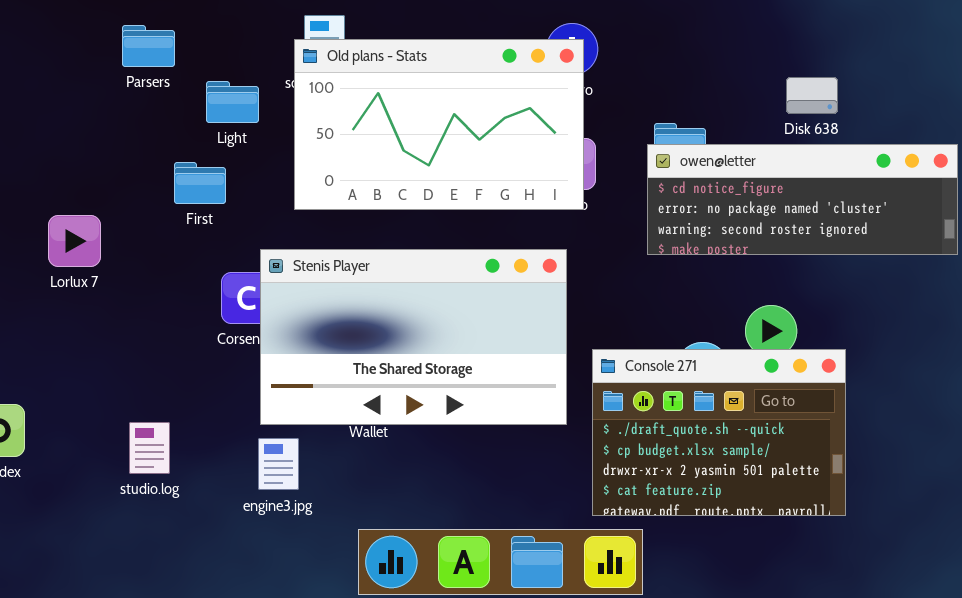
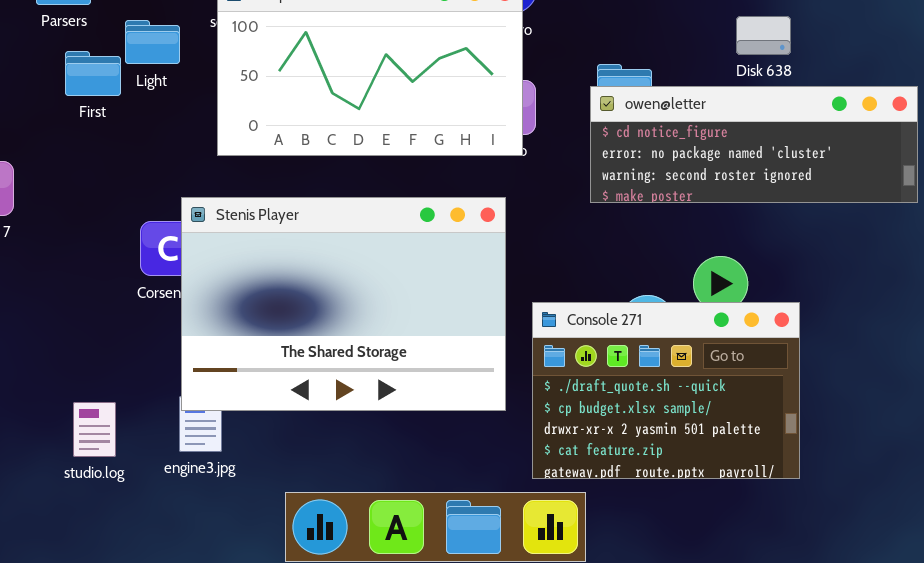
First: [174,162,226,204] -> [65,51,121,96], moved
Stenis Player: [260,249,567,425] -> [181,197,506,411], resized
studio.log: [129,422,170,474] -> [73,402,116,457], moved

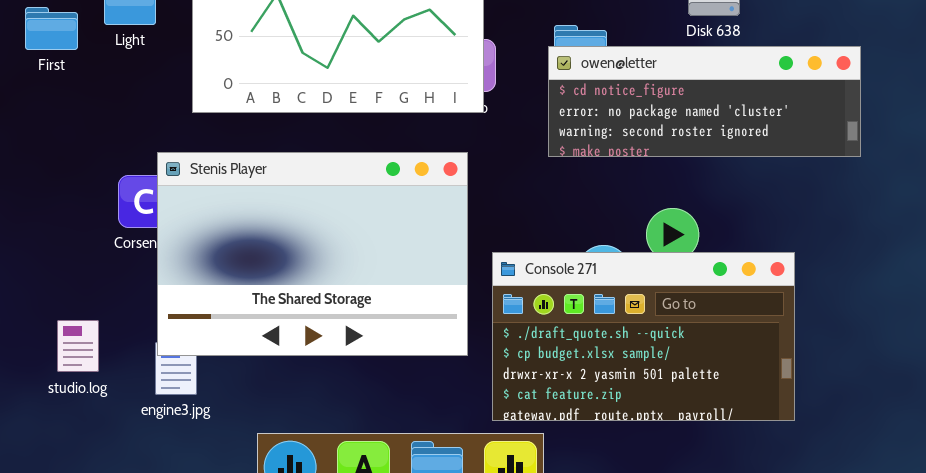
First: [65,51,121,96] -> [25,7,78,50], moved
Console 271: [532,302,800,479] -> [492,252,795,421], resized
studio.log: [73,402,116,457] -> [57,320,99,372], moved

